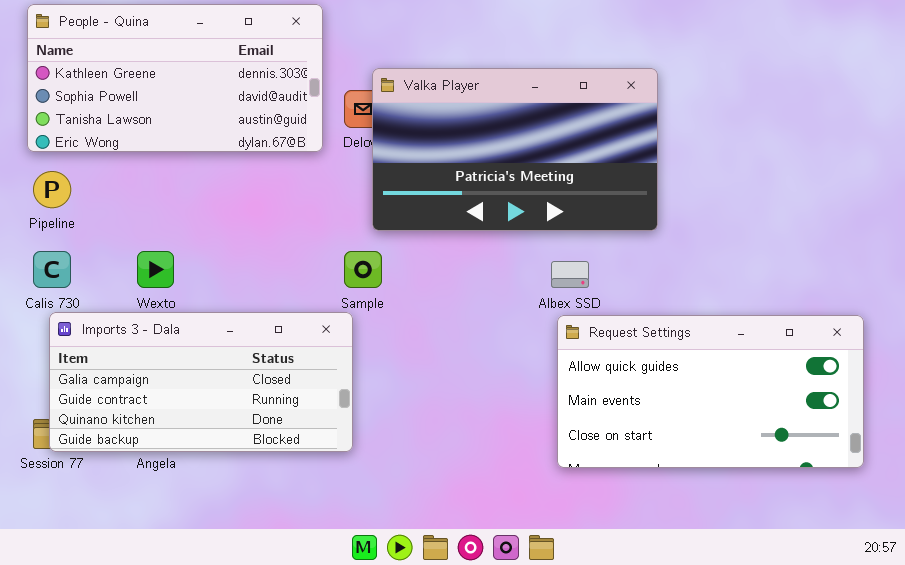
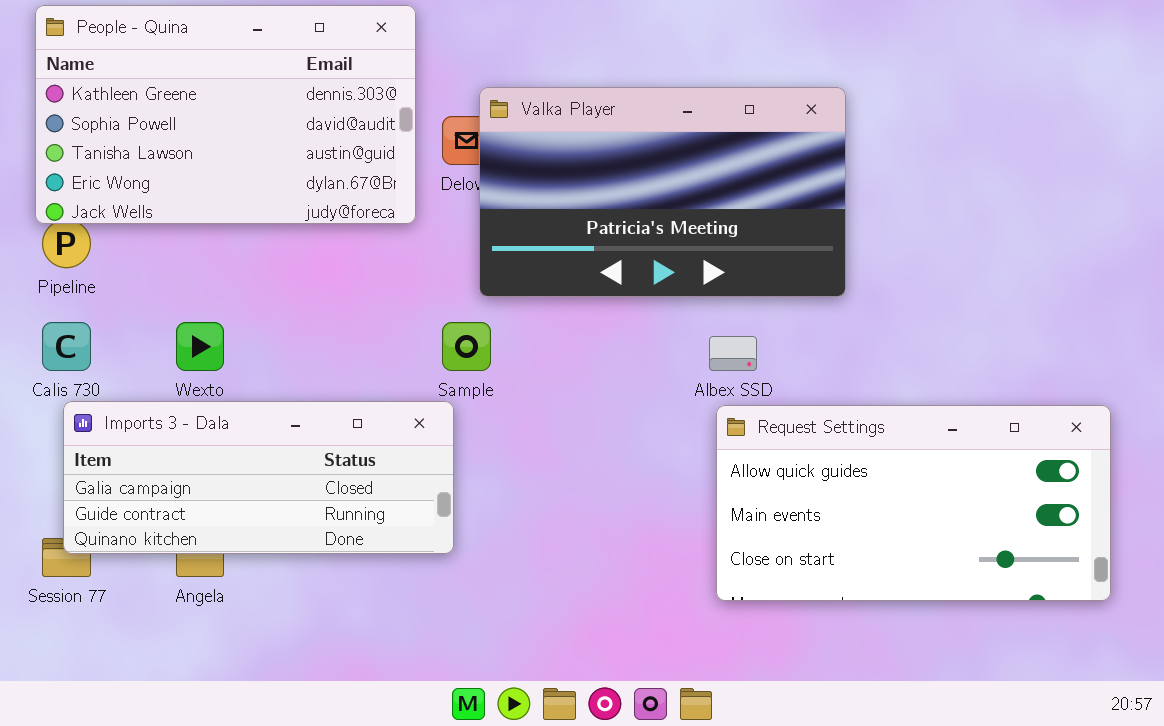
People - Quina: [27,4,323,152] -> [35,5,416,224], resized
Imports 3 - Dala: [49,312,353,452] -> [63,401,454,554], resized

